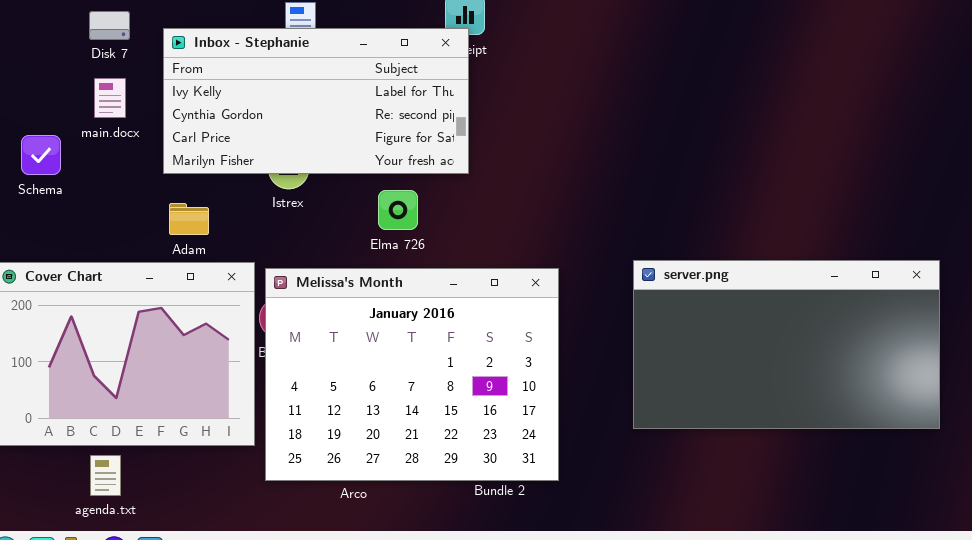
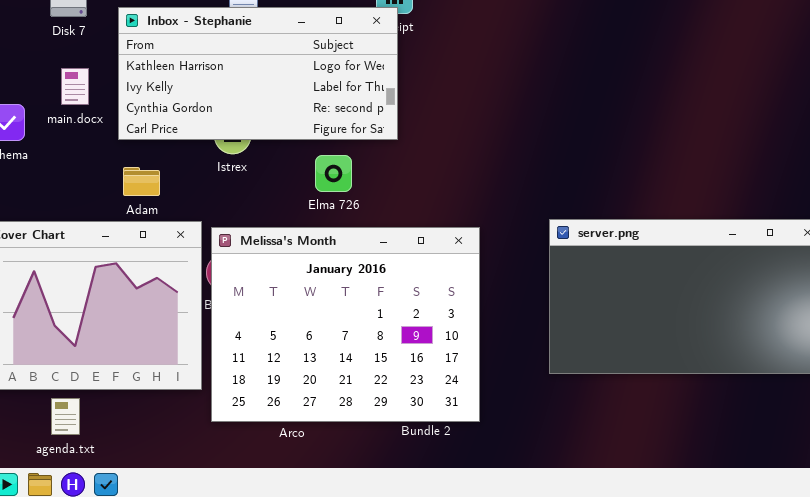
Inbox - Stephanie: [163,28,469,174] -> [118,7,398,140], scrolled up 1 row
main.docx: [94,78,126,118] -> [61,68,89,105], moved

